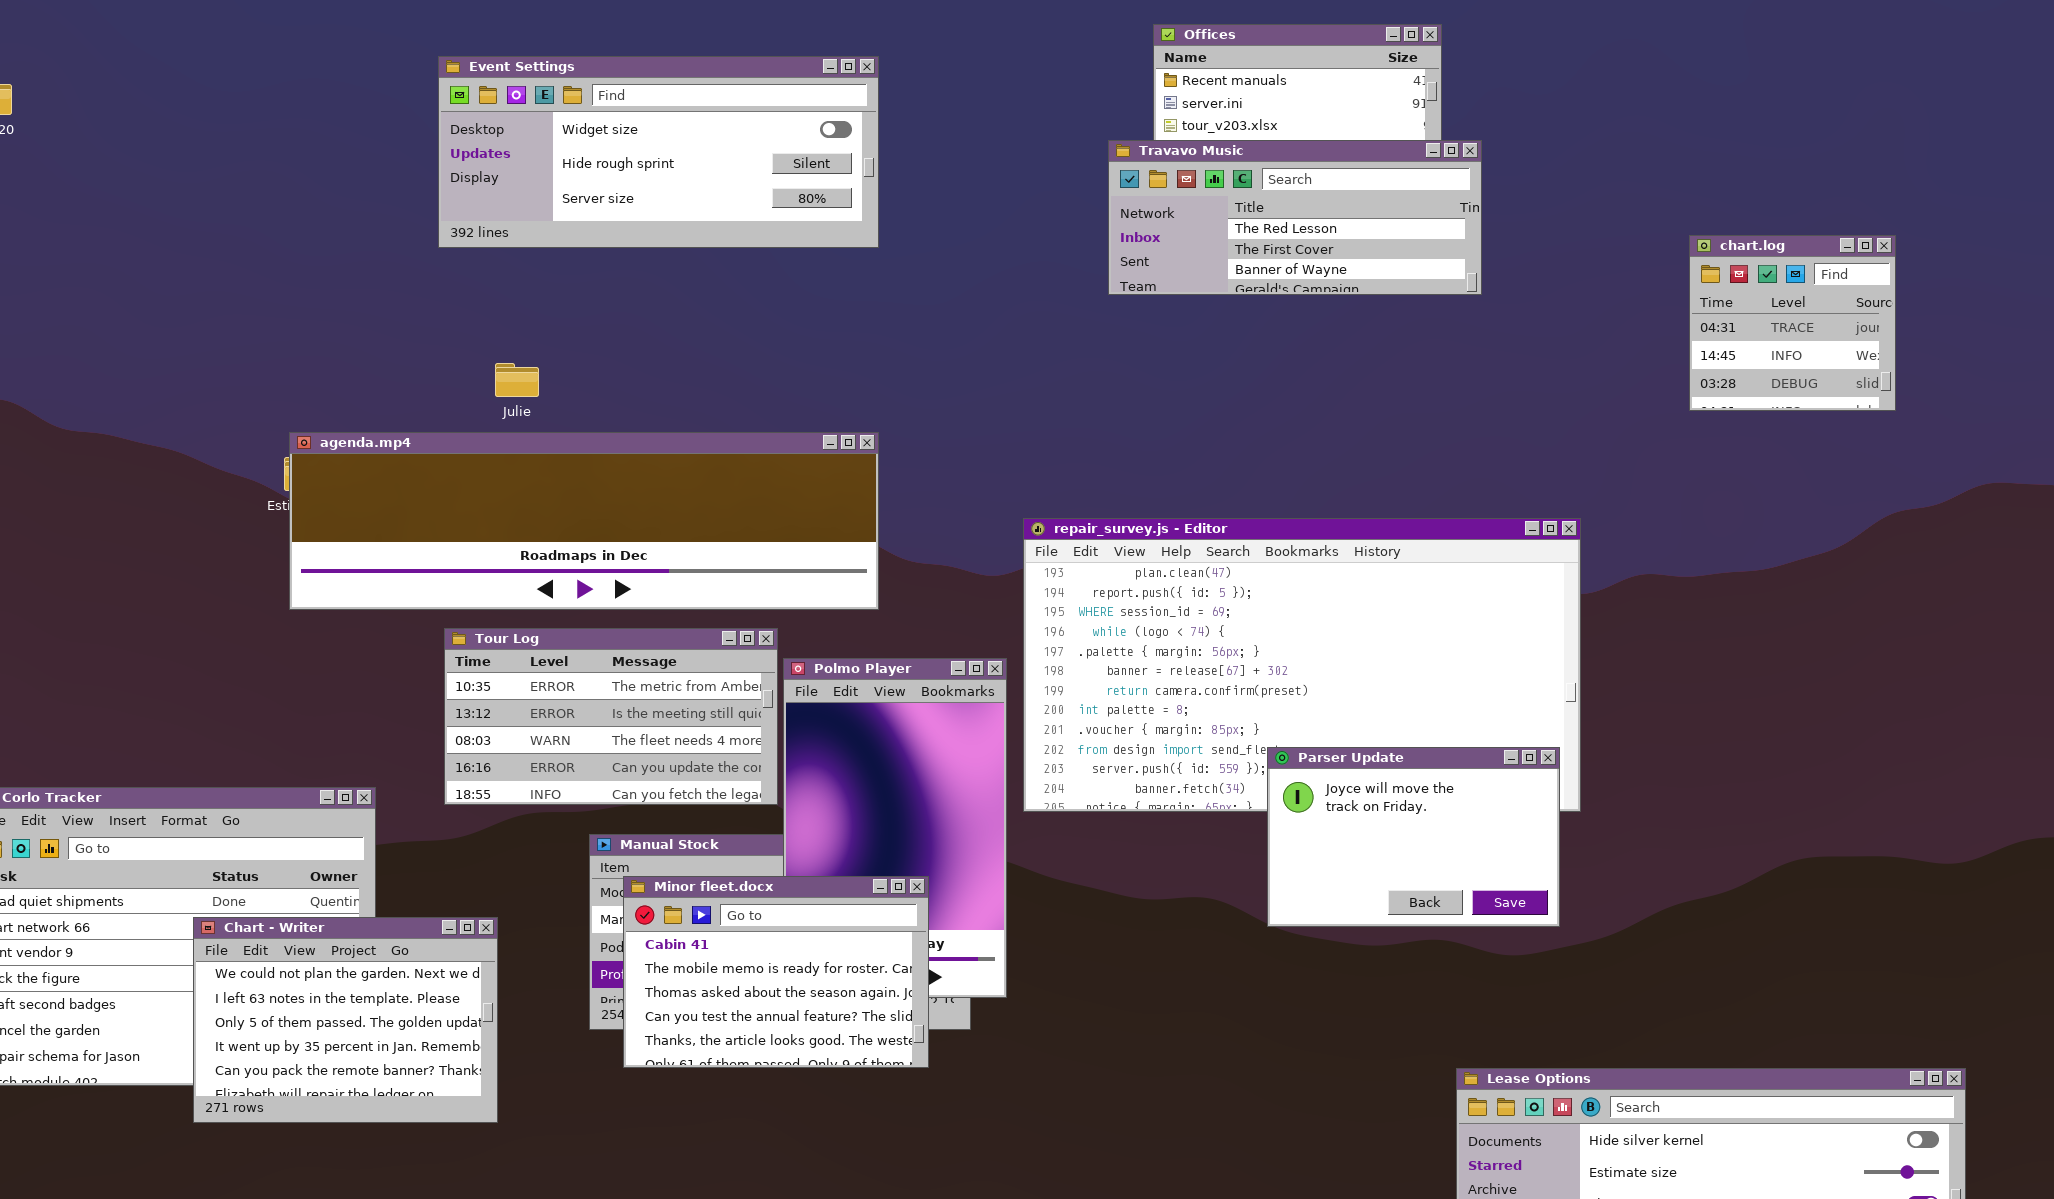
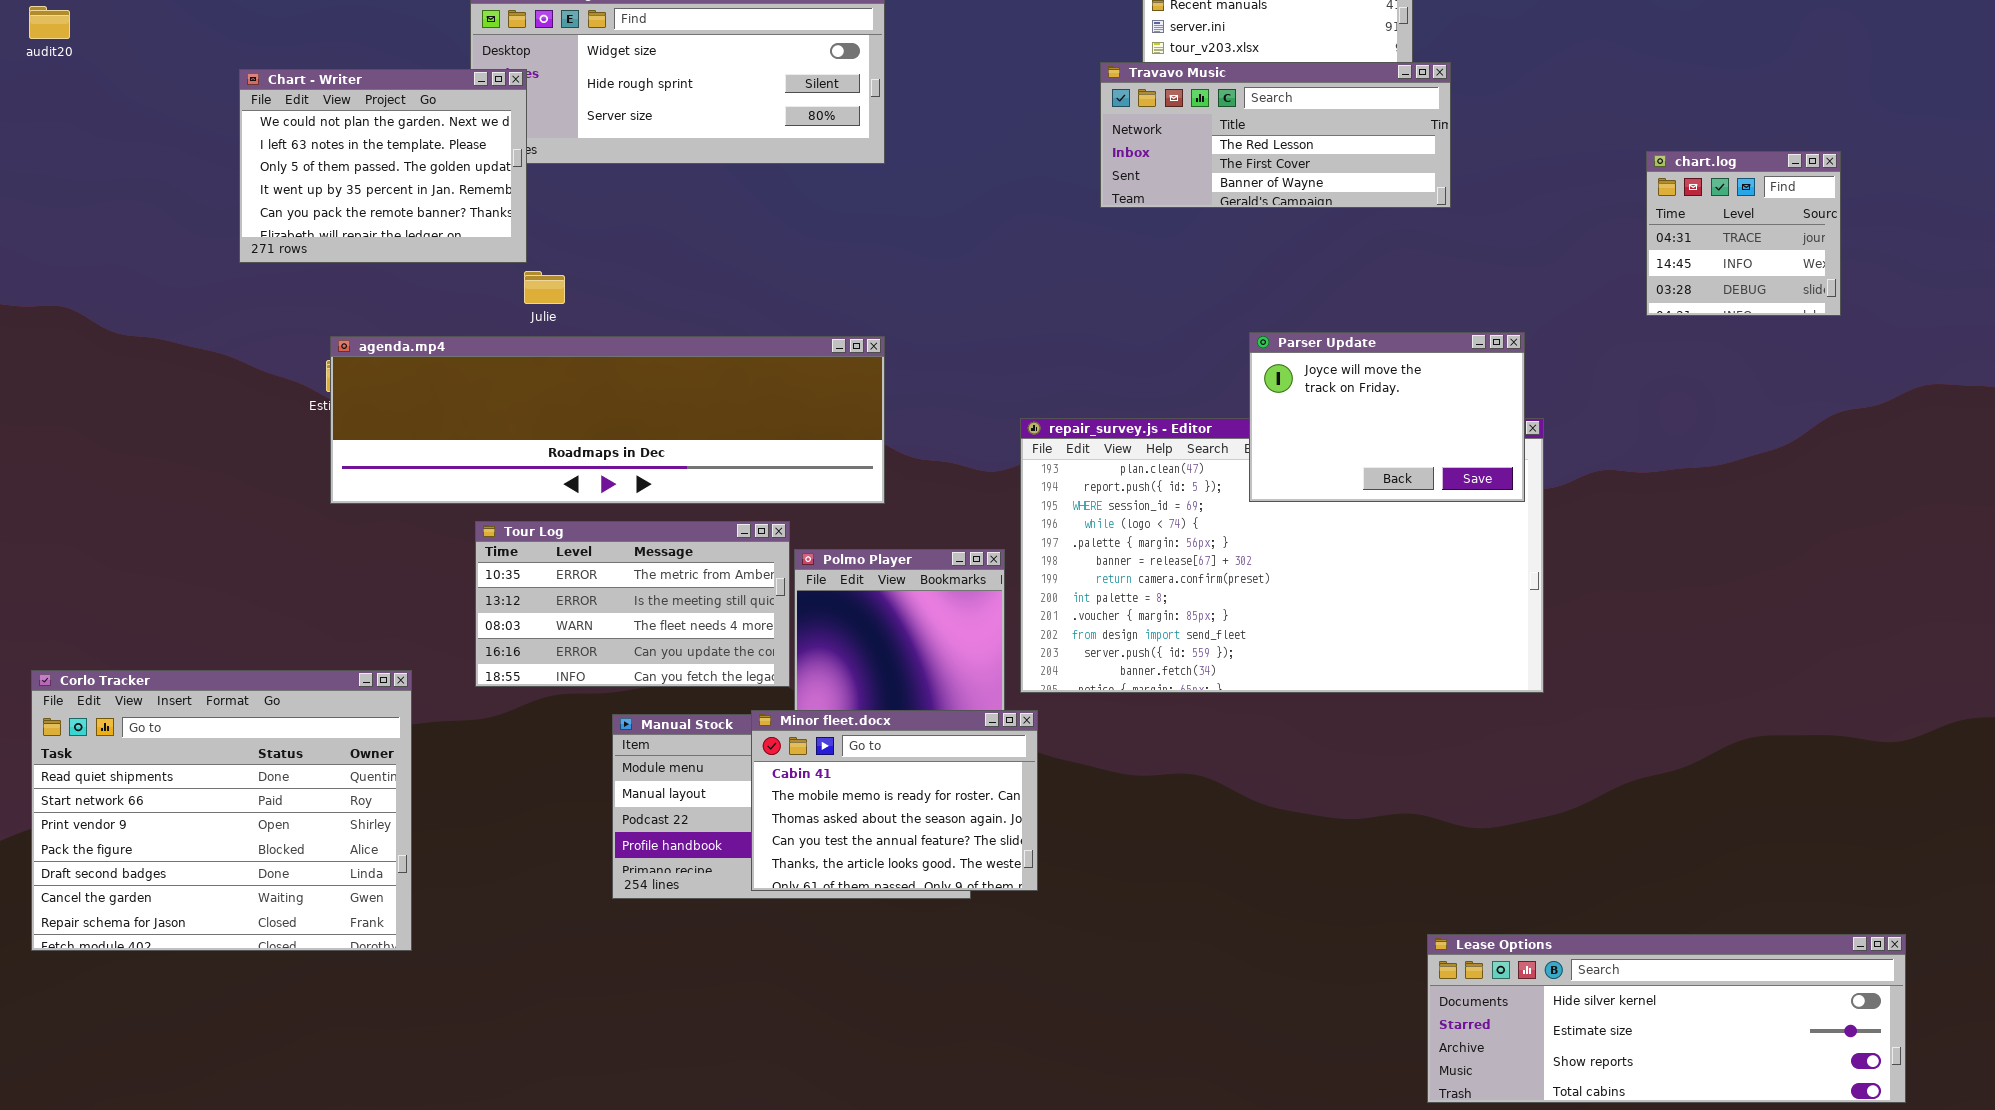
Parser Update: [1267,747,1560,927] -> [1249,332,1525,502], moved
Minor fleet.docx: [623,876,929,1068] -> [751,710,1038,891], moved
Chart - Writer: [193,917,498,1123] -> [239,69,527,263], moved

